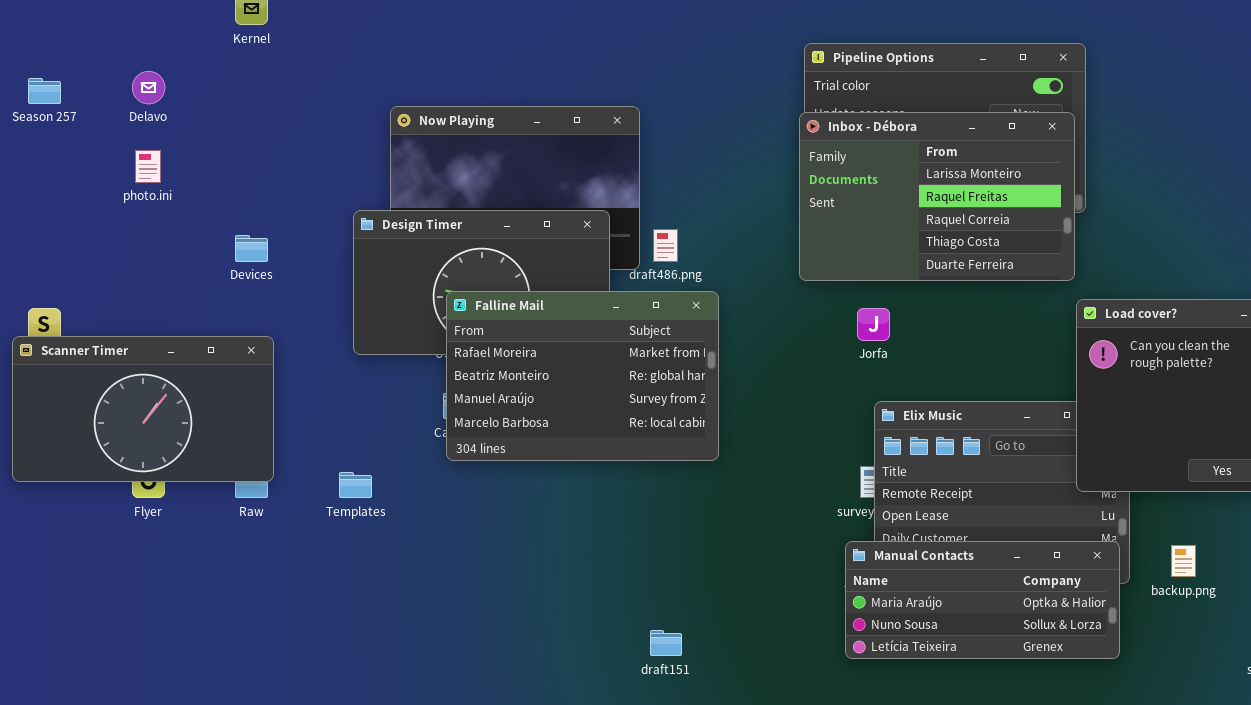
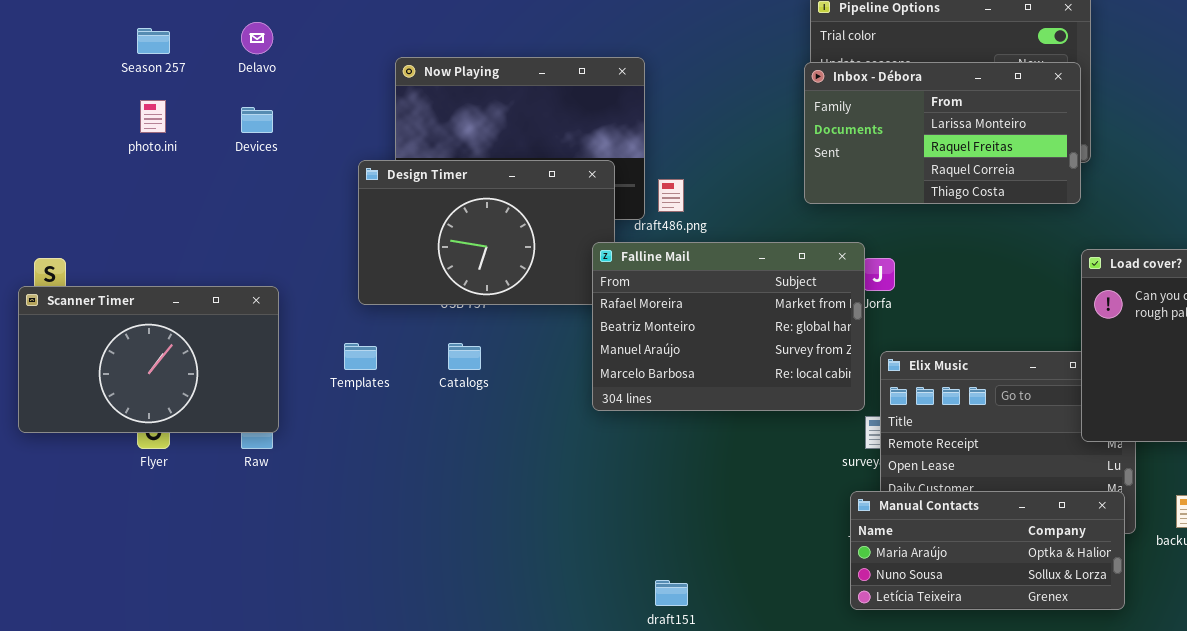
Delavo: [132,71,165,104] -> [241,22,273,54], moved
Season 257: [28,78,61,104] -> [137,28,170,54], moved
Inbox - Débora: [799,112,1075,281] -> [804,62,1081,204], resized
Devices: [235,235,268,262] -> [241,107,273,133], moved
Falline Mail: [446,291,719,461] -> [592,242,865,411], moved
Templates: [339,472,372,498] -> [344,343,377,370], moved

